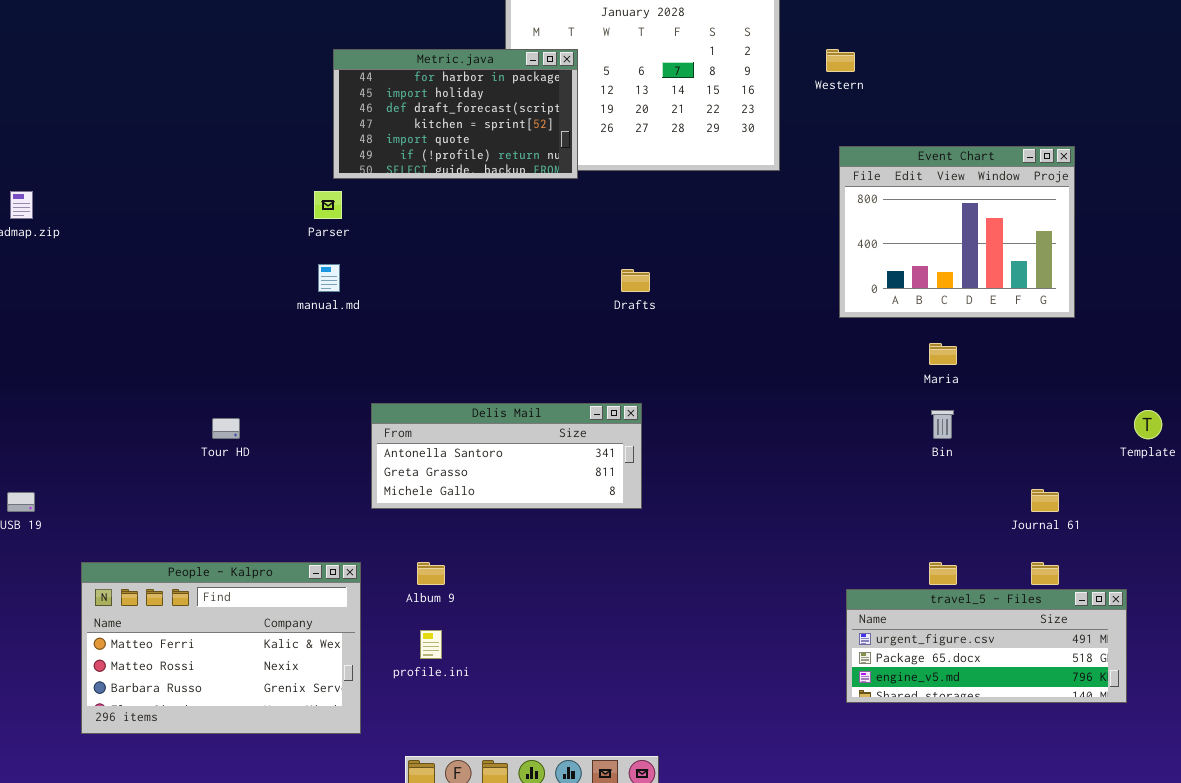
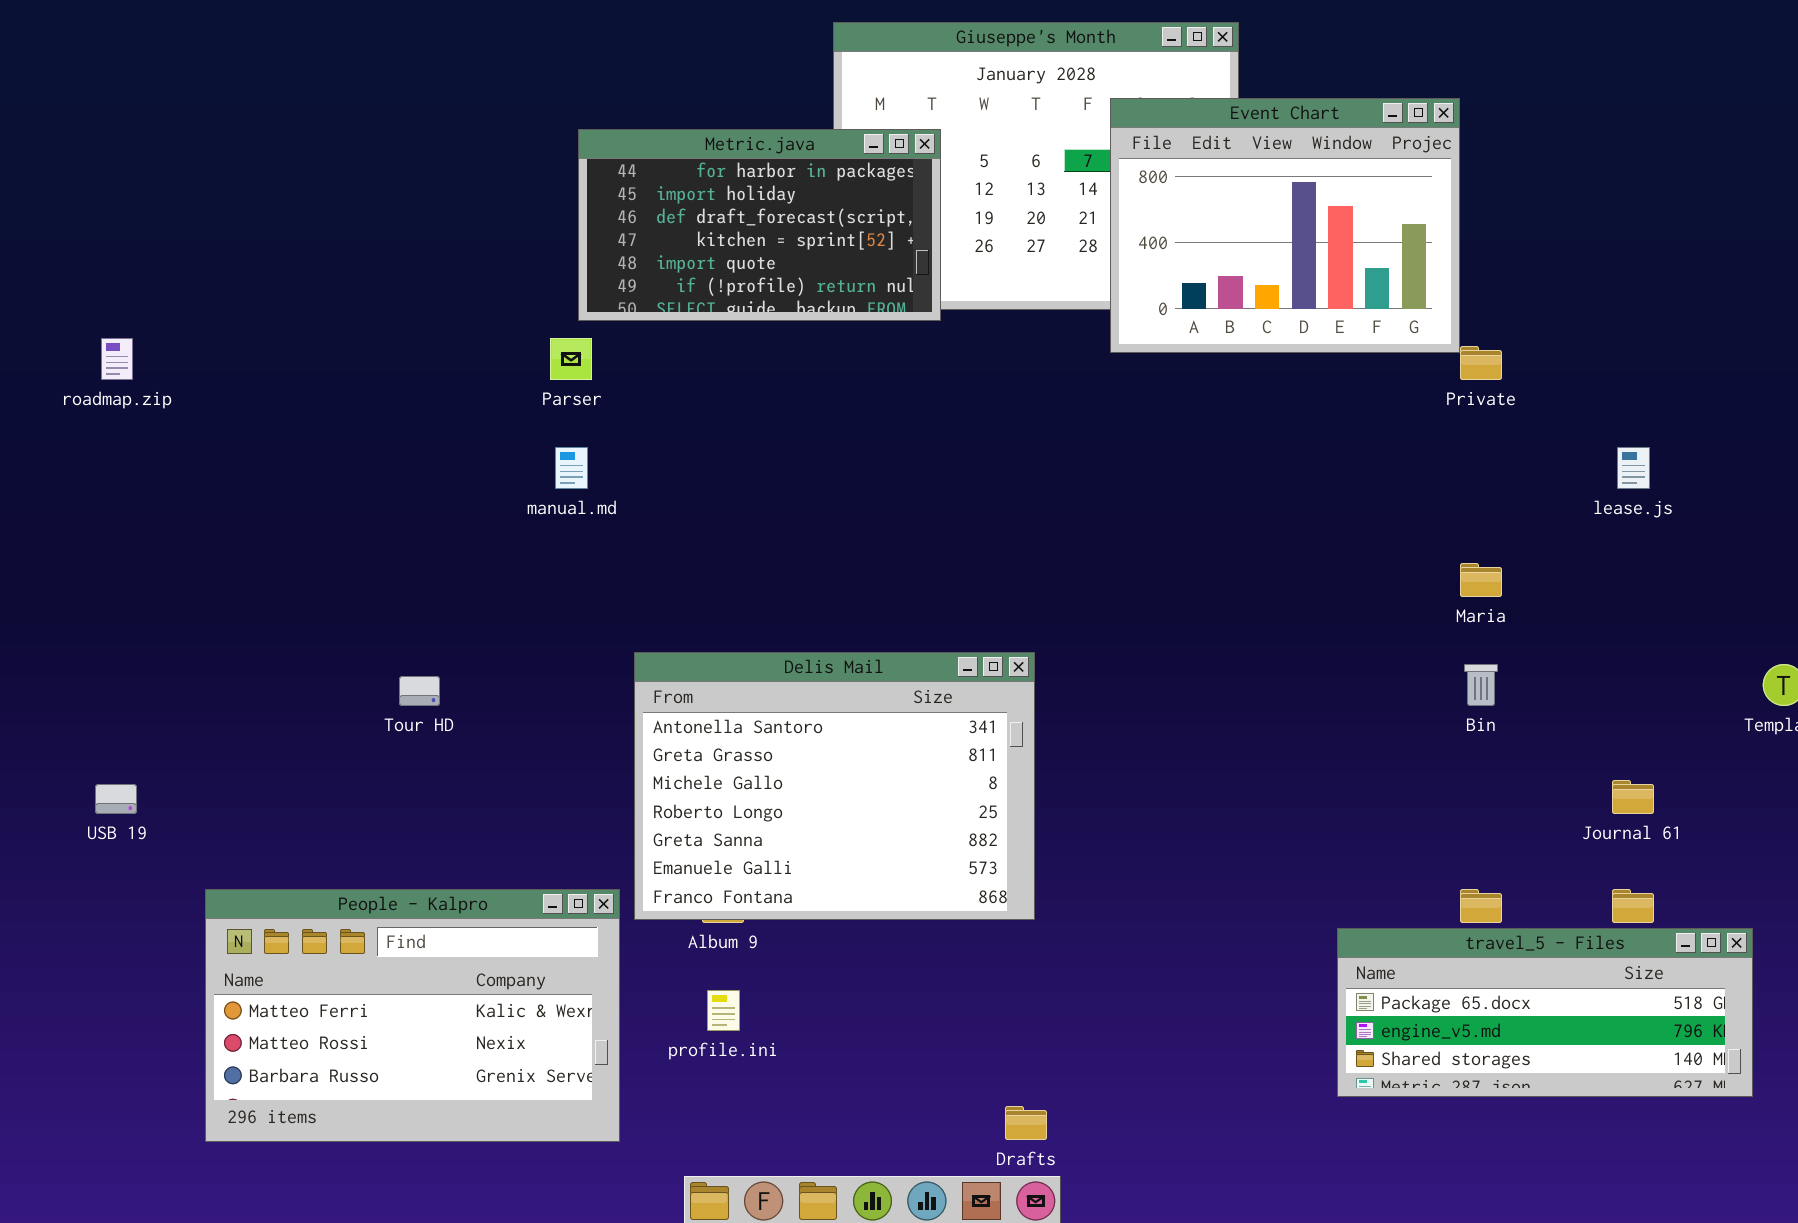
Event Chart: [839,146,1075,318] -> [1110,98,1460,353], moved
Drafts: [621,269,650,292] -> [1005,1106,1047,1140], moved
Delis Mail: [371,403,642,509] -> [634,652,1035,920], resized
travel_5 - Files: [846,589,1127,703] -> [1337,928,1753,1097], scrolled down 1 row

